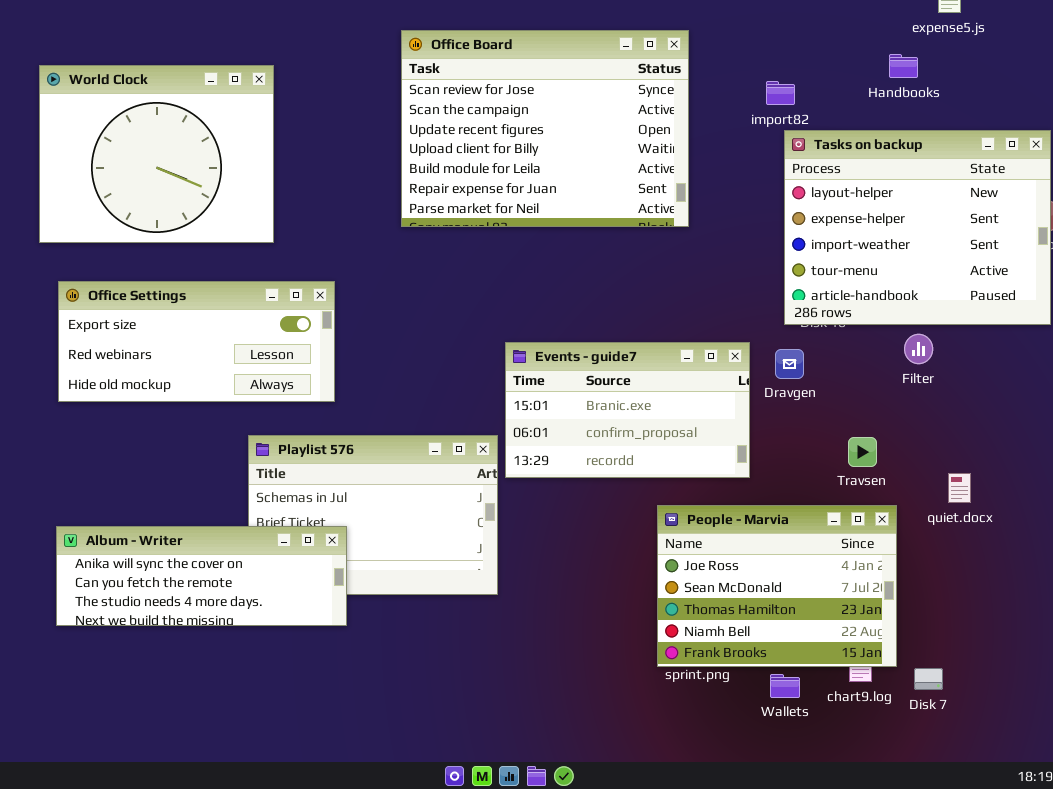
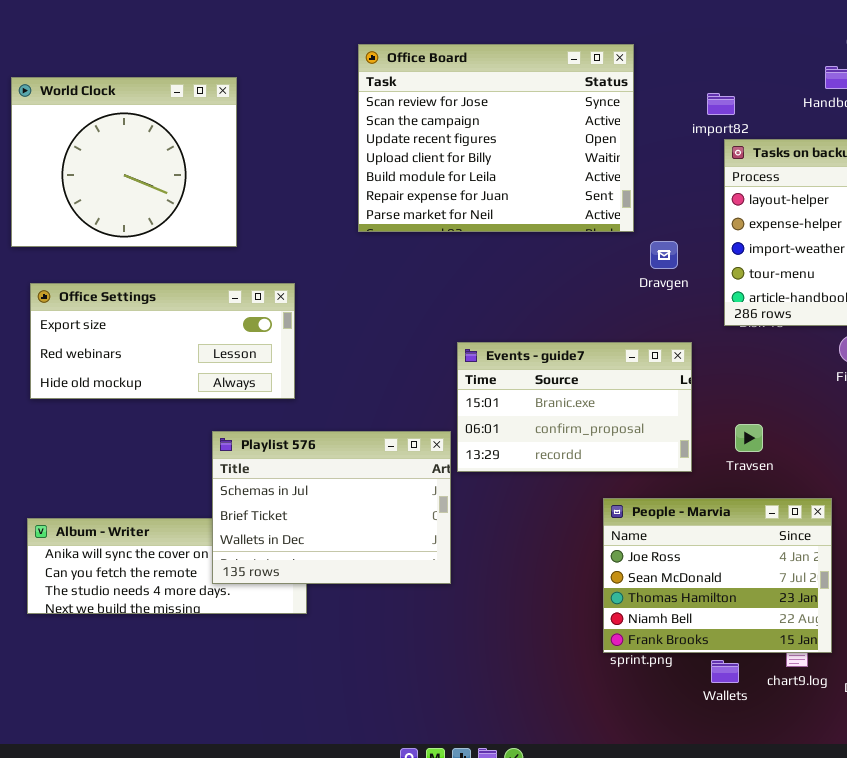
Dravgen: [775,349,804,379] -> [650,241,678,269], moved
Playlist 576: [248,435,498,595] -> [212,431,451,584], raised
Travsen: [848,437,877,467] -> [735,424,763,452], moved

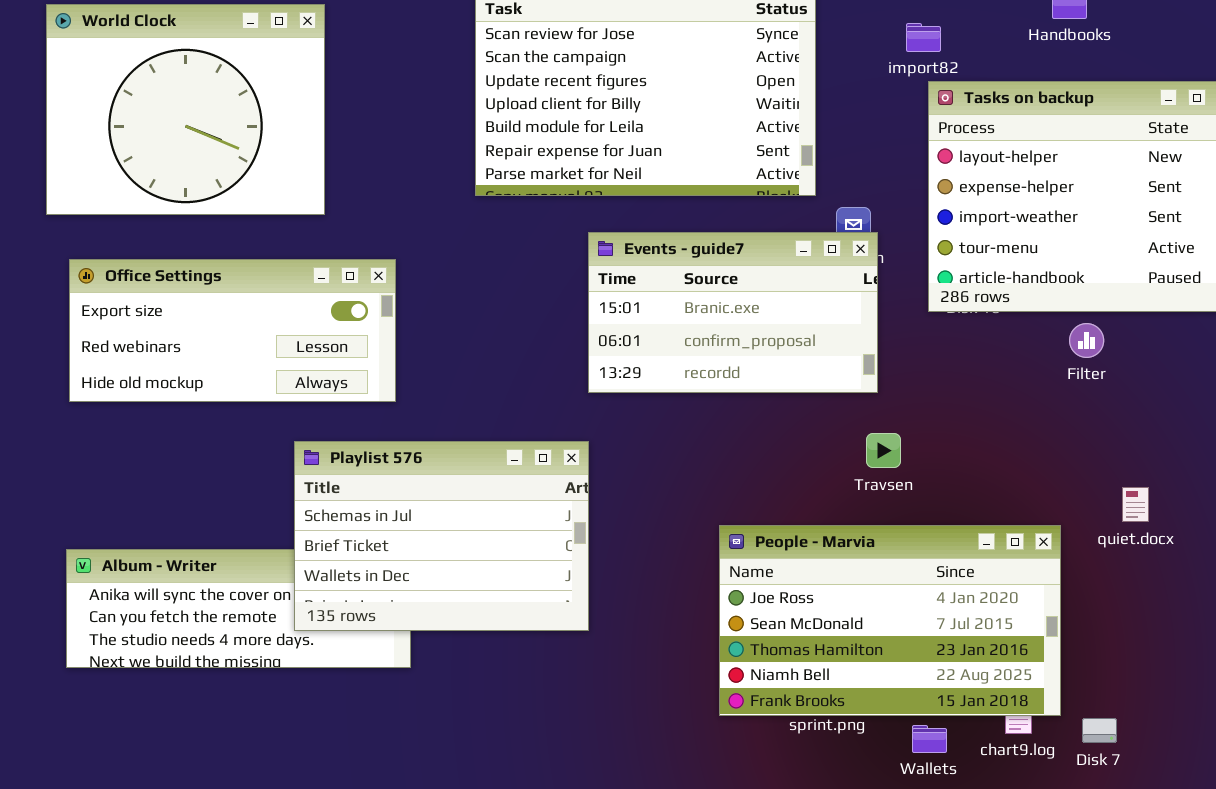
Events - guide7: [457,342,692,472] -> [588,232,878,393], moved
Travsen: [735,424,763,452] -> [866,433,901,468], moved
People - Marvia: [603,498,832,653] -> [719,525,1061,716], resized

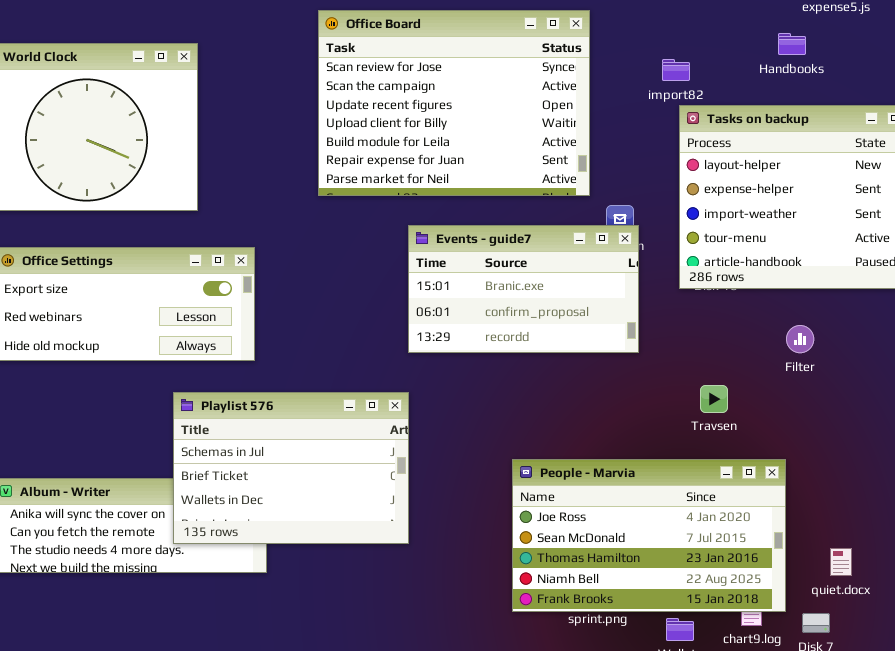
Filter: [1069,323,1104,358] -> [786,325,814,353], moved
Travsen: [866,433,901,468] -> [700,385,728,413], moved
quiet.docx: [1122,487,1149,522] -> [830,548,852,576], moved

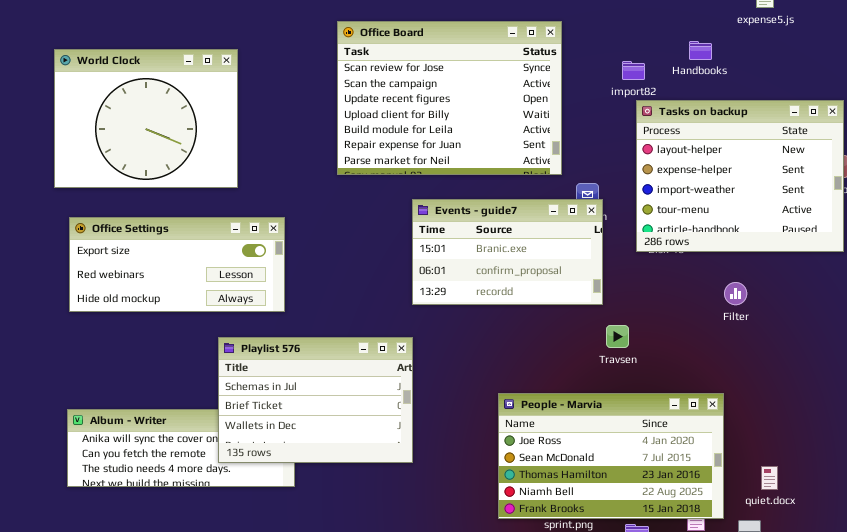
Handbooks: [778,33,806,55] -> [689,41,712,60], moved
Travsen: [700,385,728,413] -> [606,325,629,348], moved

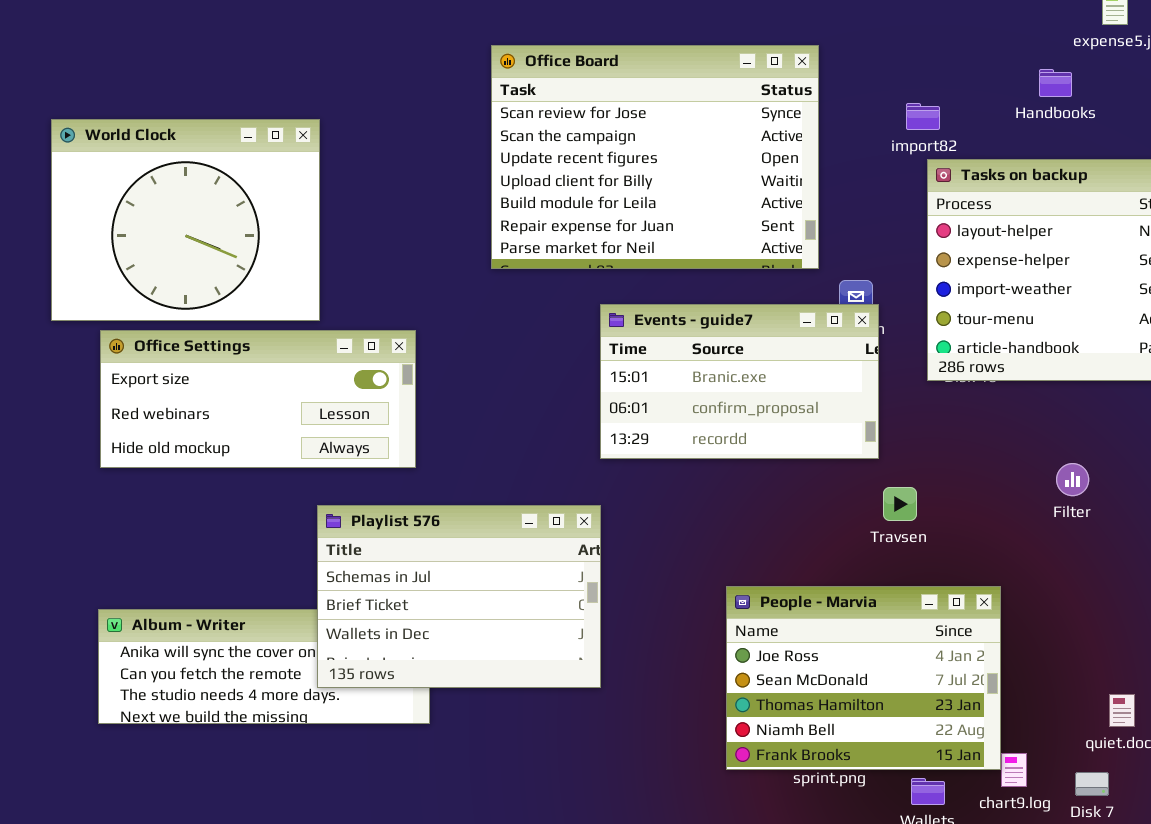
Handbooks: [689,41,712,60] -> [1039,69,1072,97], moved
World Clock: [54,49,238,188] -> [51,119,320,321], moved
Filter: [724,282,747,305] -> [1056,463,1089,496], moved
People - Marvia: [498,393,724,519] -> [726,586,1001,770], resized

